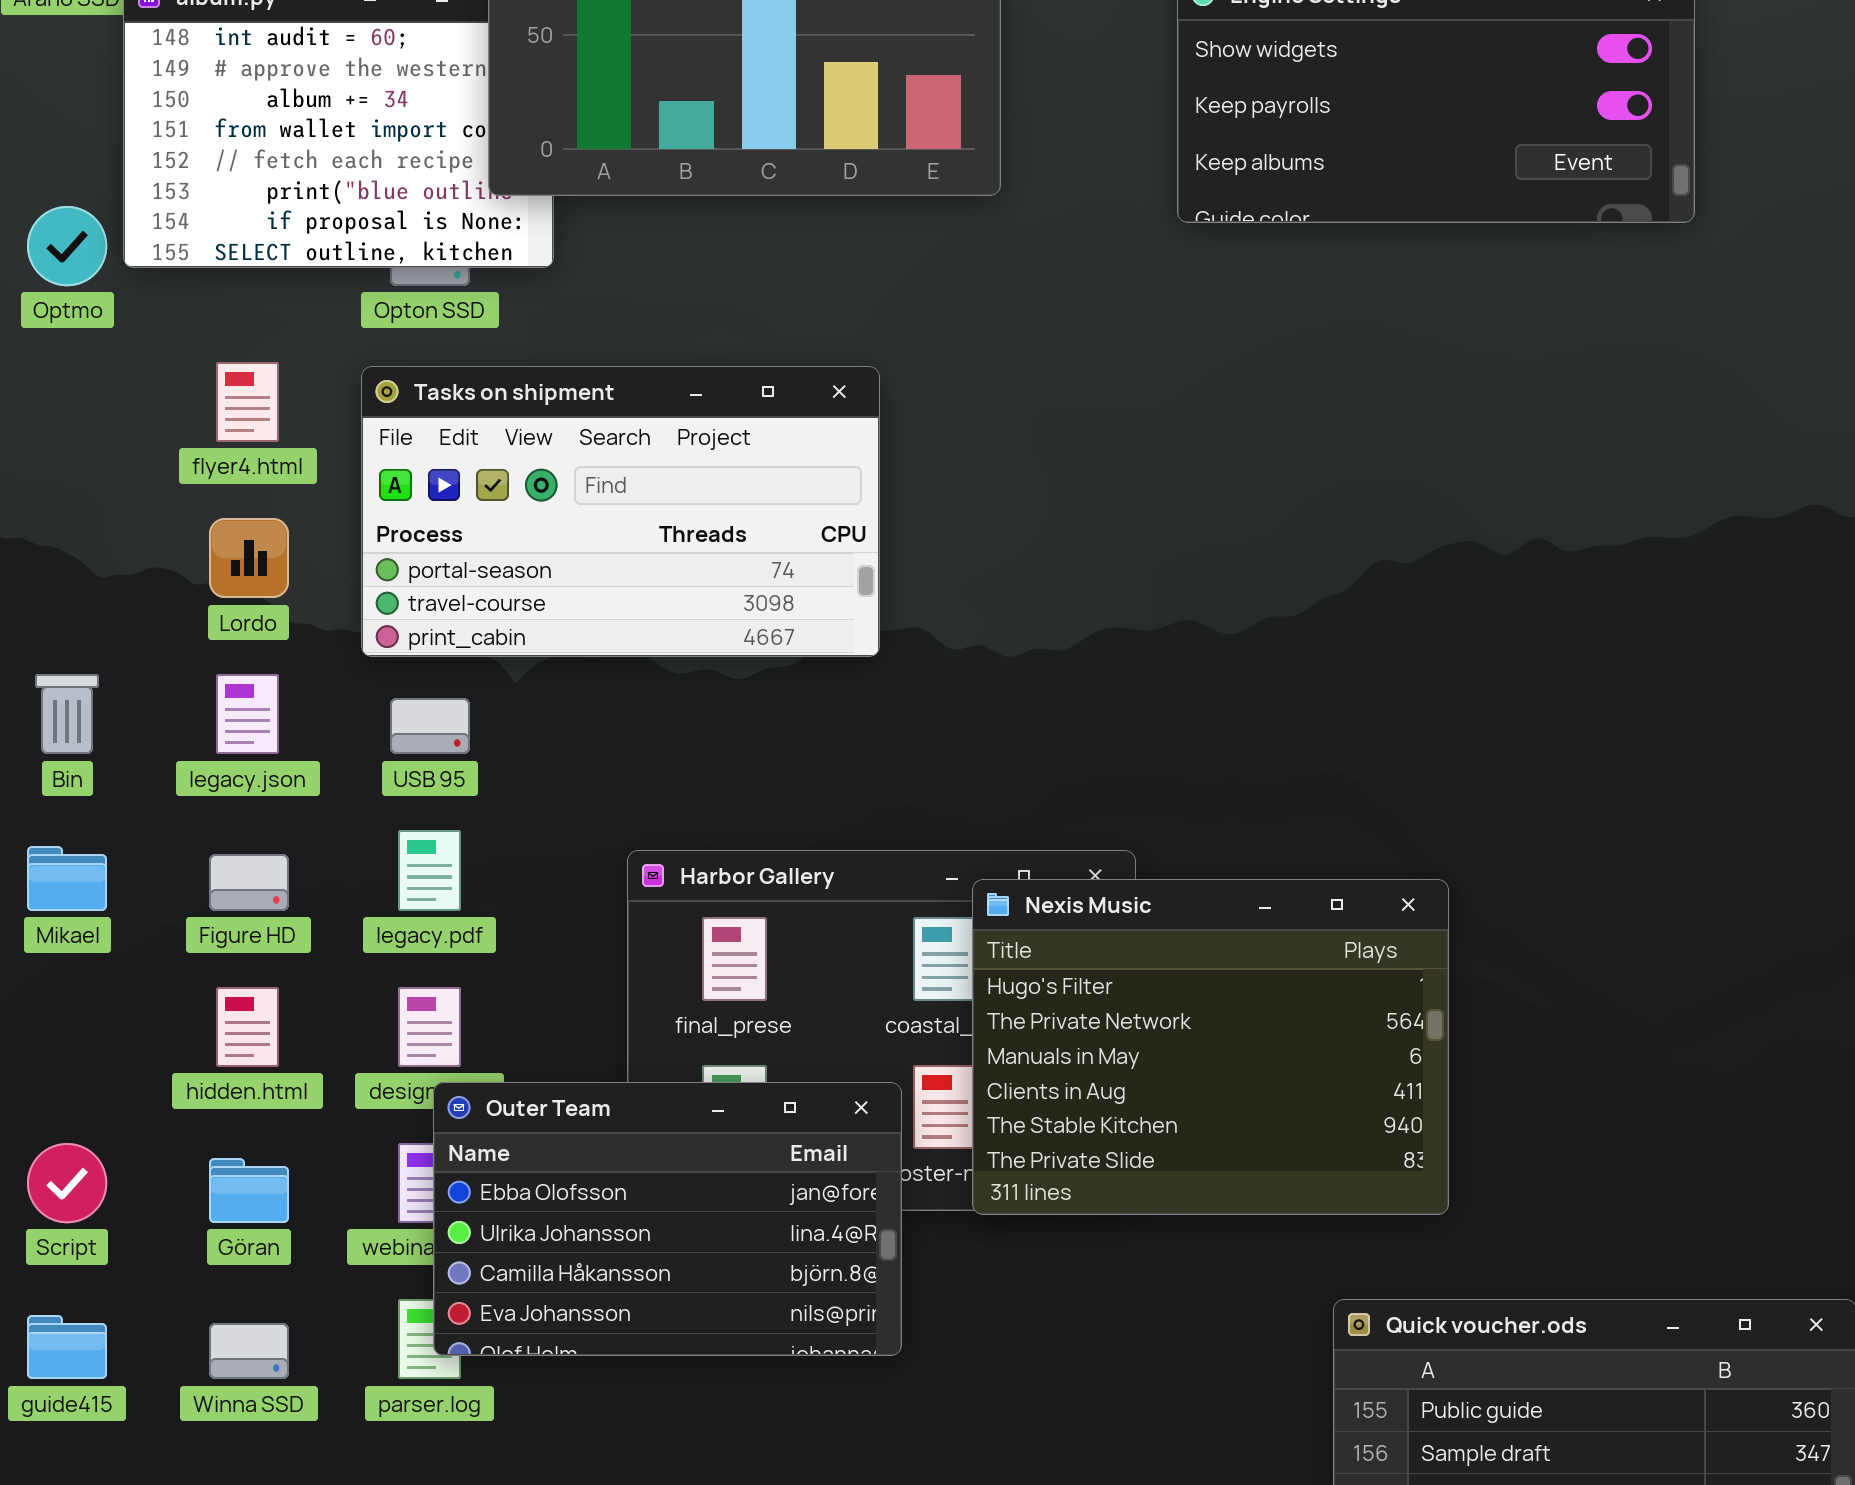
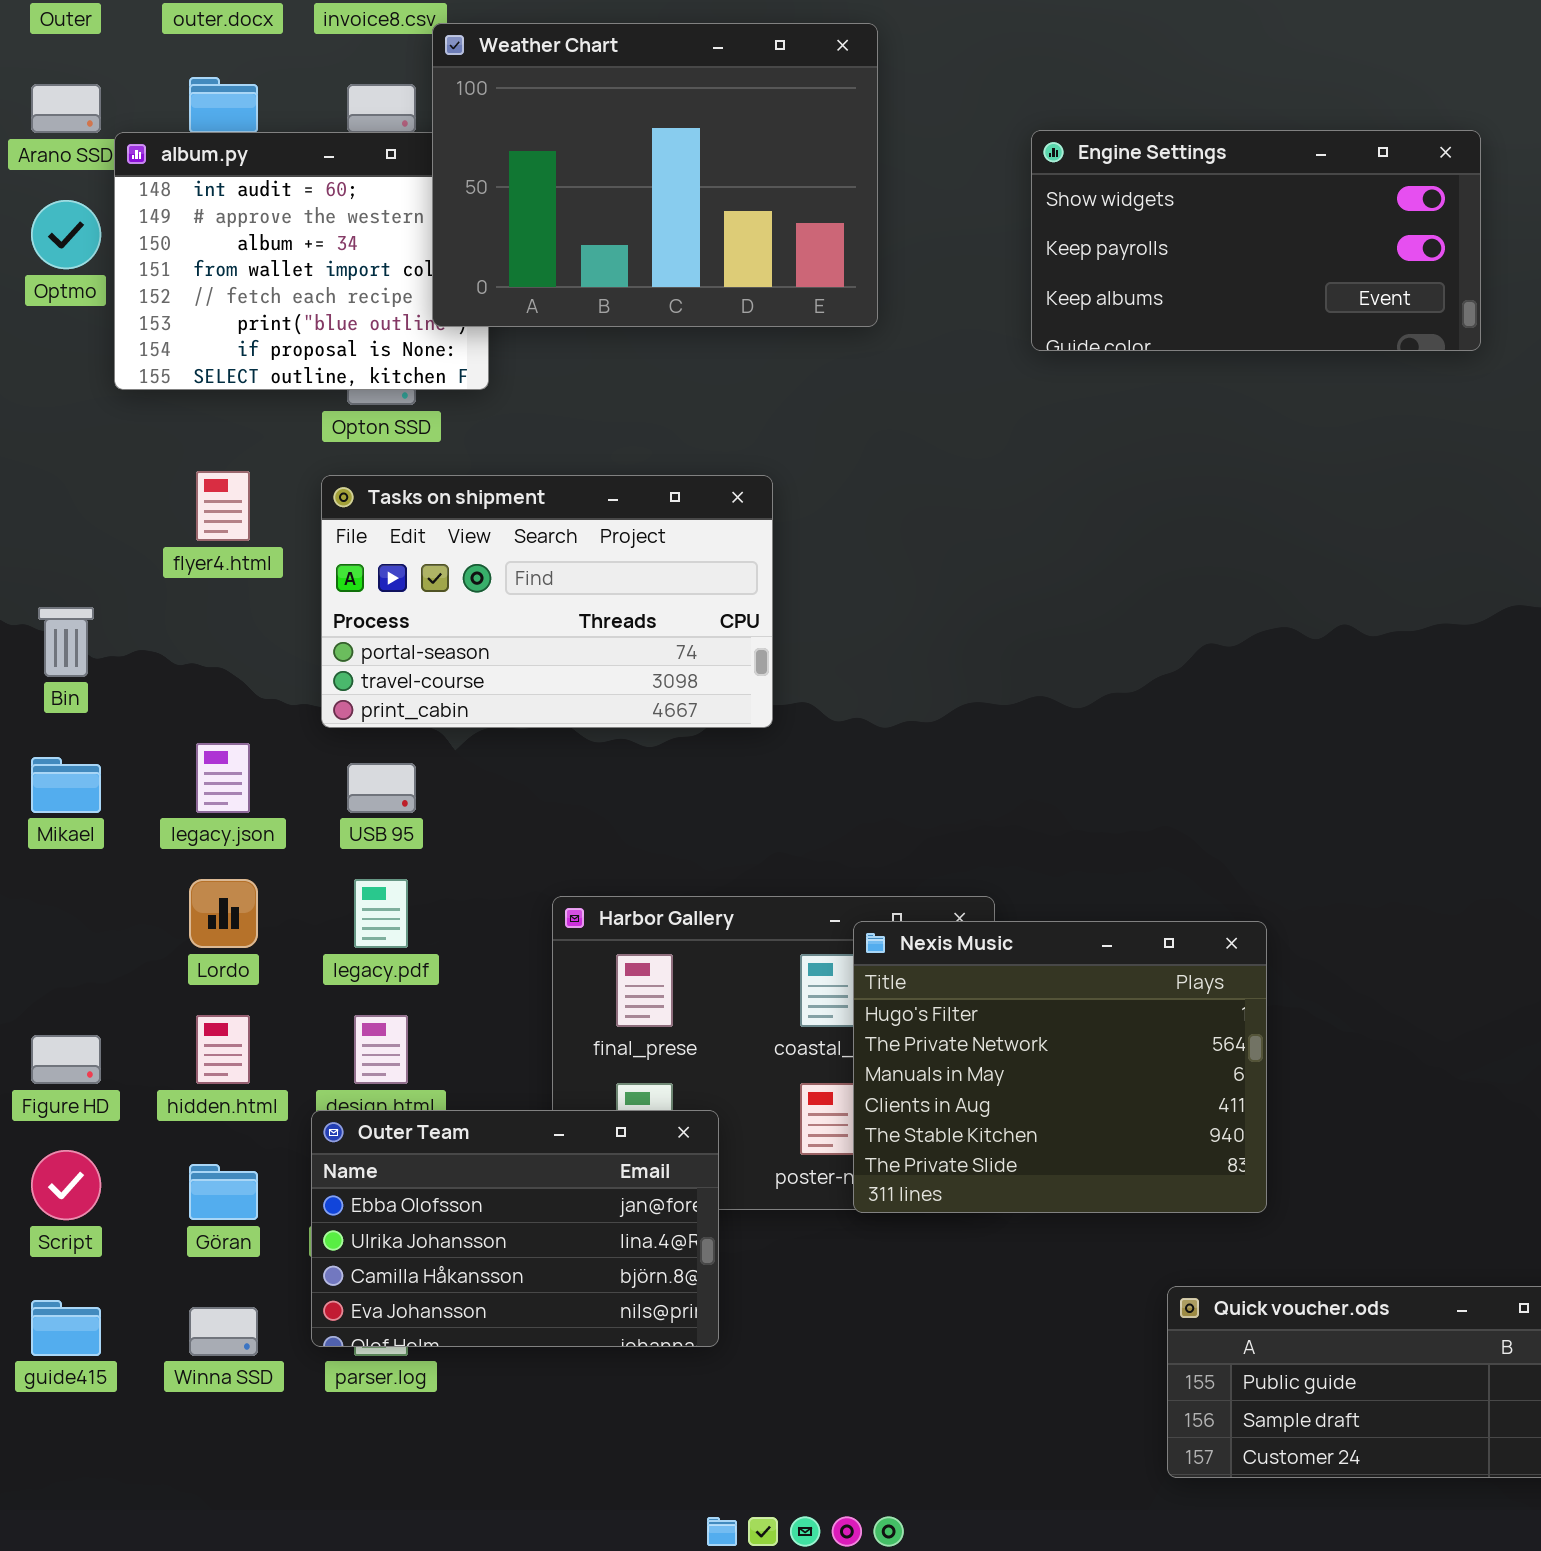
Optmo: [27,206,107,286] -> [31,200,101,269], moved
Lordo: [209,518,289,598] -> [189,879,258,948], moved
Bin: [35,674,99,754] -> [38,607,94,677], moved
Mikael: [27,846,107,911] -> [31,757,101,813], moved
Figure HD: [209,854,289,911] -> [31,1035,101,1084], moved
Outer Team: [433,1082,902,1356] -> [311,1110,719,1347], moved

